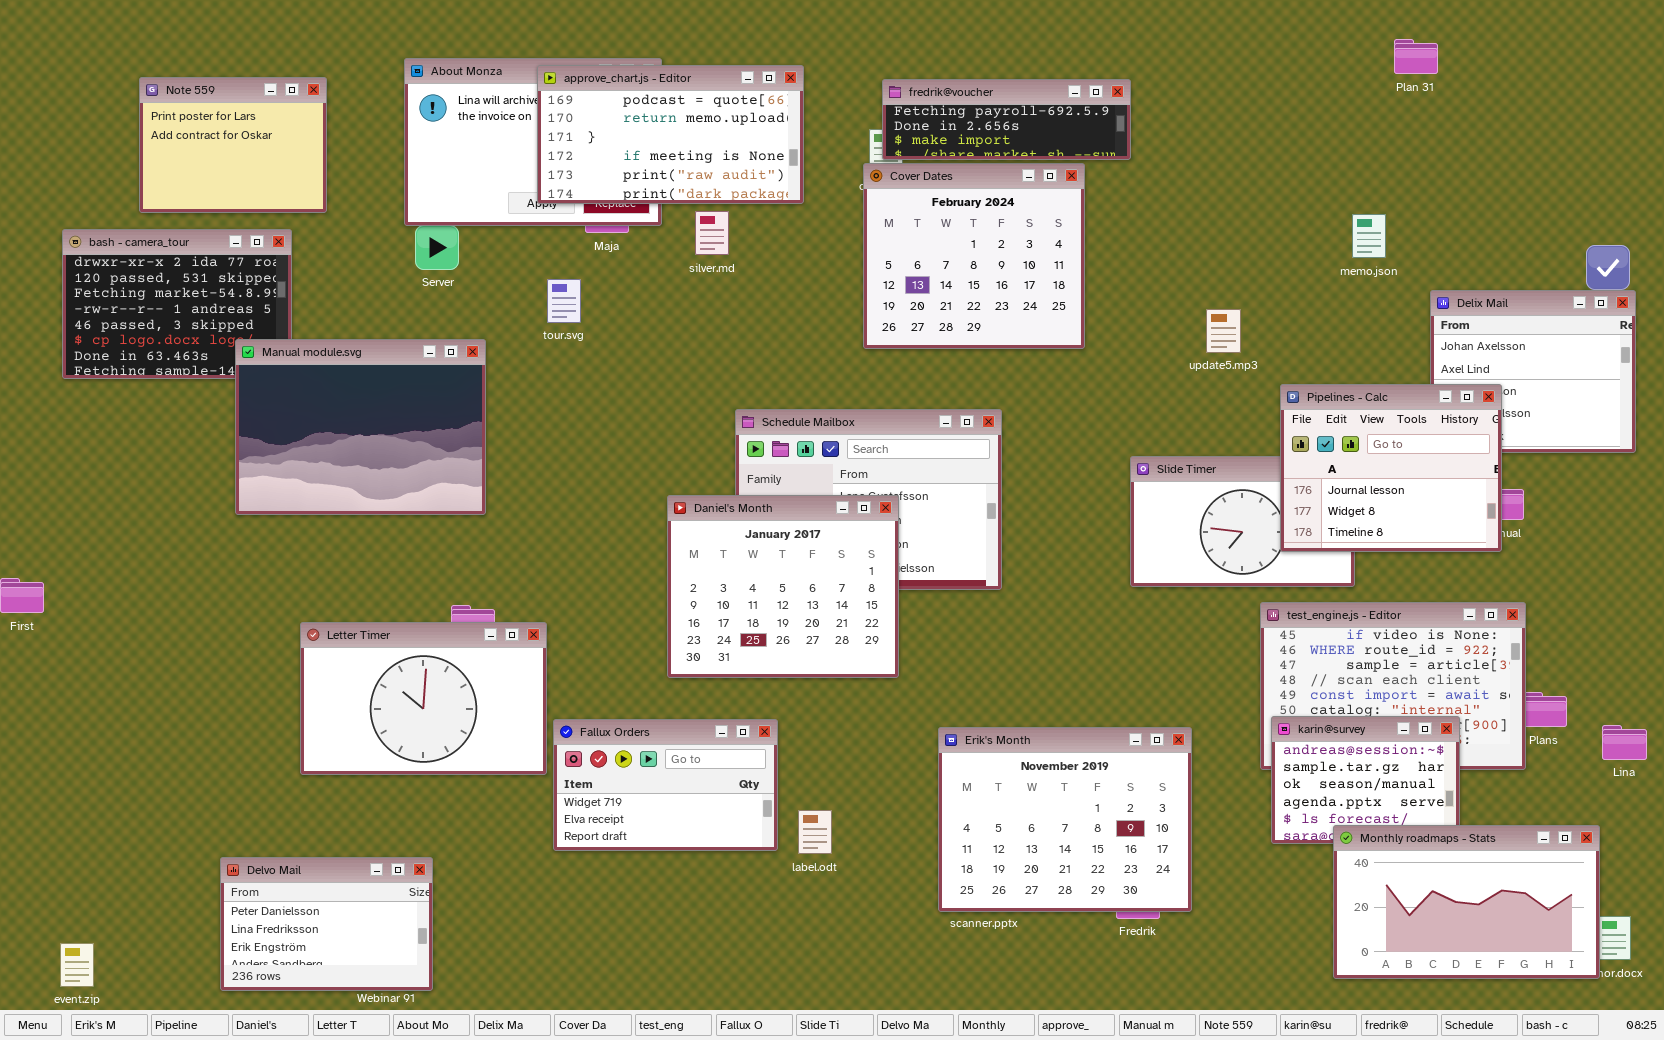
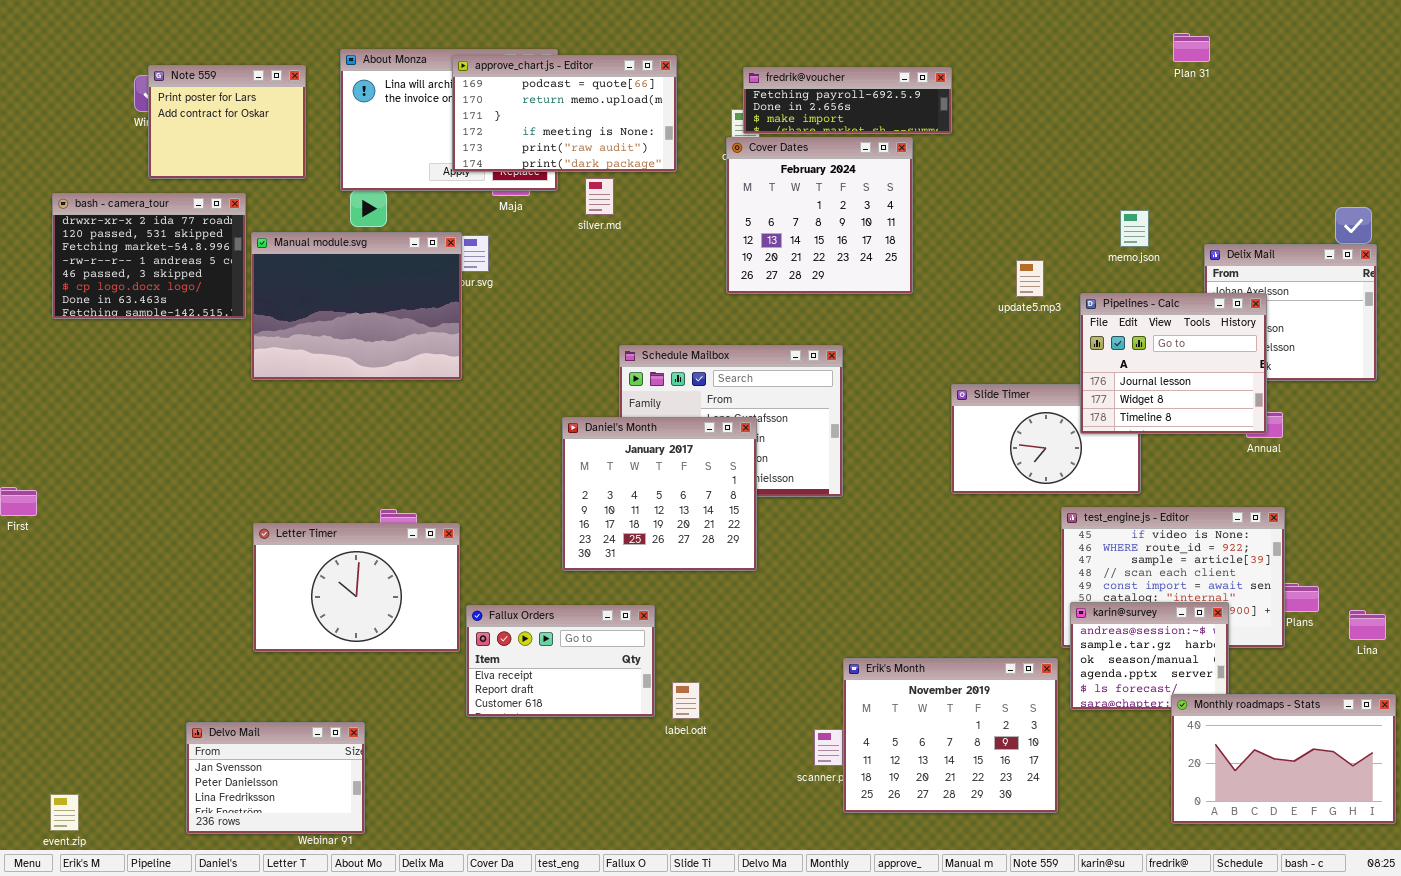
Note 559: [139,77,327,213] -> [148,65,306,179], moved
memo.json: [1352,214,1386,258] -> [1120,210,1149,247], moved
Manual module.svg: [235,339,486,515] -> [251,232,462,380], moved
Pipelines - Calc: [1280,384,1502,552] -> [1080,293,1267,434], moved
Fallux Orders: [553,719,778,851] -> [466,605,655,717], scrolled down 1 row
Erik's Month: [938,727,1192,912] -> [843,658,1058,813], moved
Monthly roadmaps - Stats: [1333,825,1600,979] -> [1171,694,1396,824], moved
Delvo Mail: [220,857,433,991] -> [186,722,365,834], scrolled up 1 row

